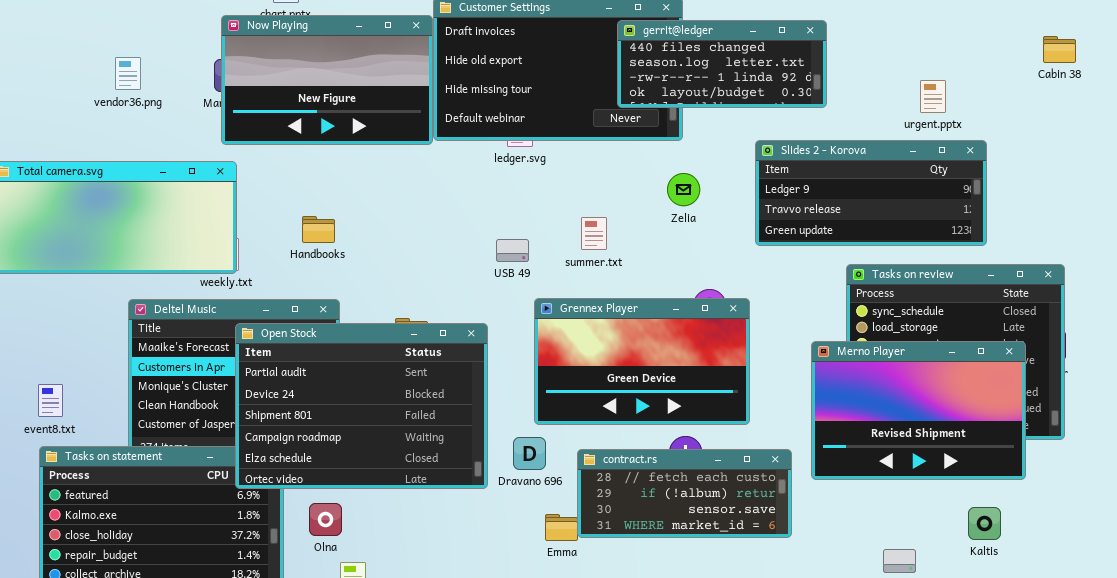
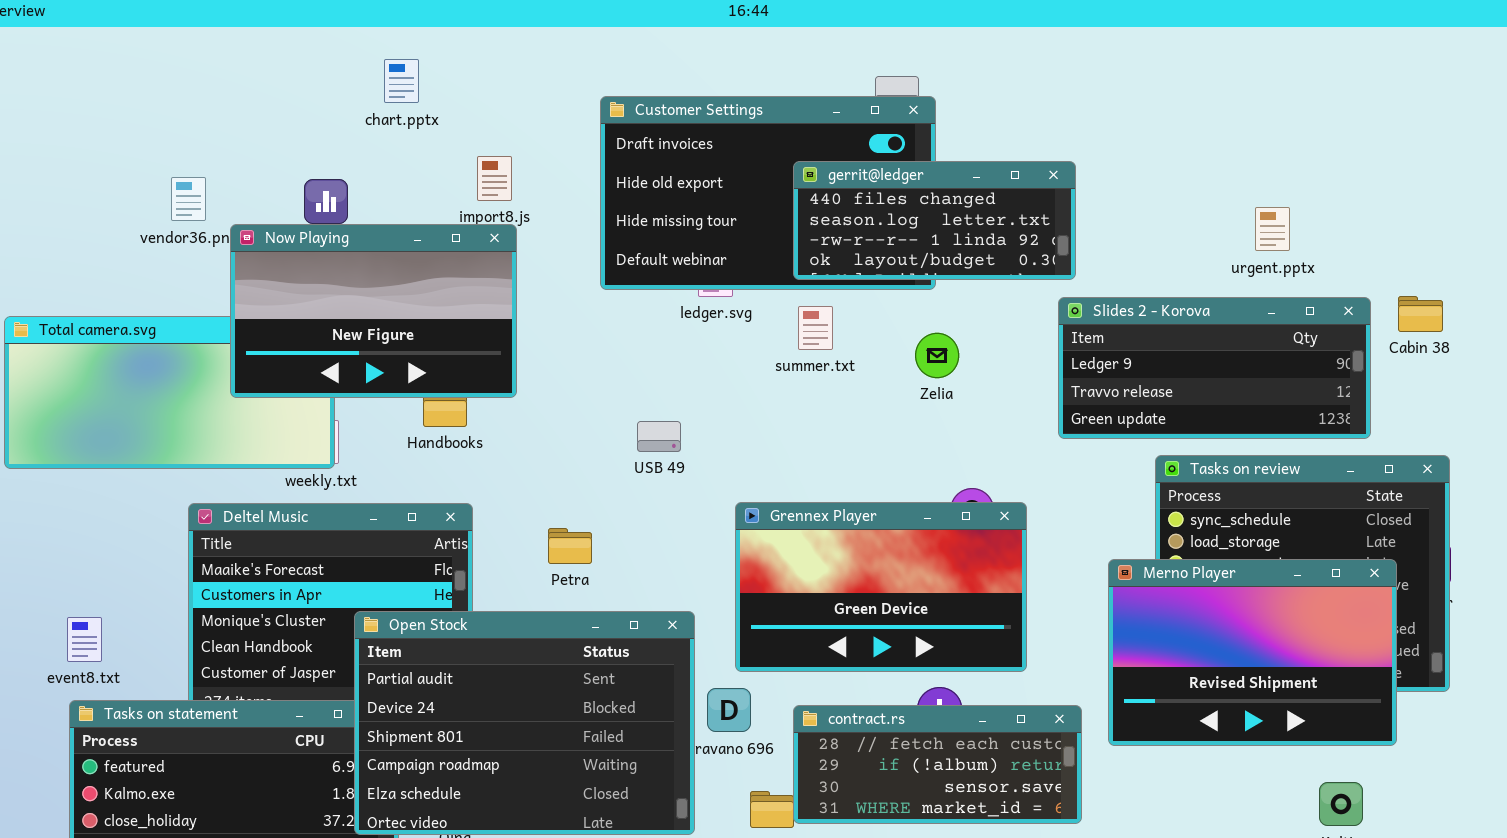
Now Playing: [221,15,433,145] -> [230,224,517,398], moved
gerrit@ledger: [617,20,827,108] -> [793,161,1076,280], moved
Cabin 38: [1043,36,1076,63] -> [1398,296,1443,332], moved
Slides 2 - Korova: [755,140,987,246] -> [1058,297,1371,439], moved
summer.txt: [581,217,607,250] -> [798,306,833,350], moved
USB 49: [496,239,529,262] -> [637,421,681,452], moved
Open Stock: [235,323,488,489] -> [354,611,695,835], moved

